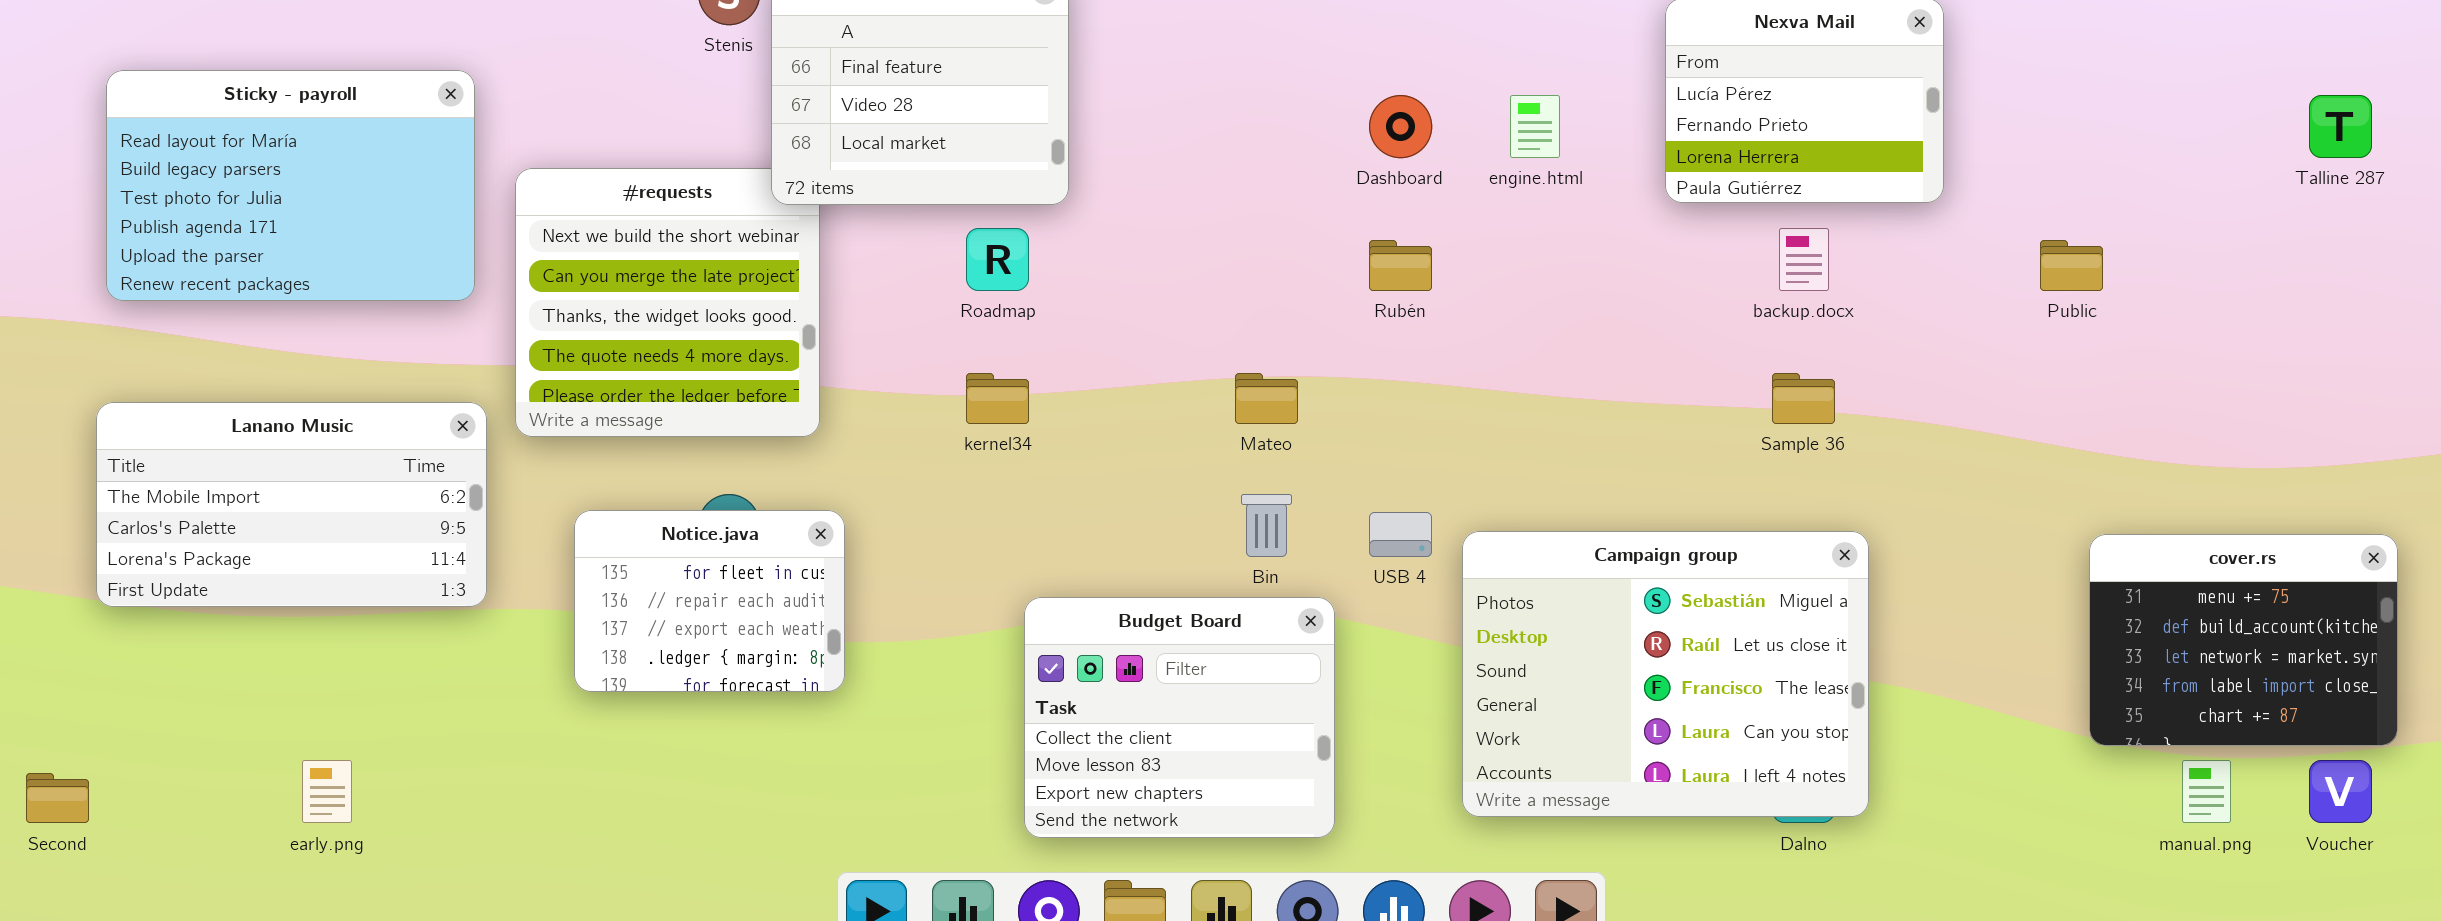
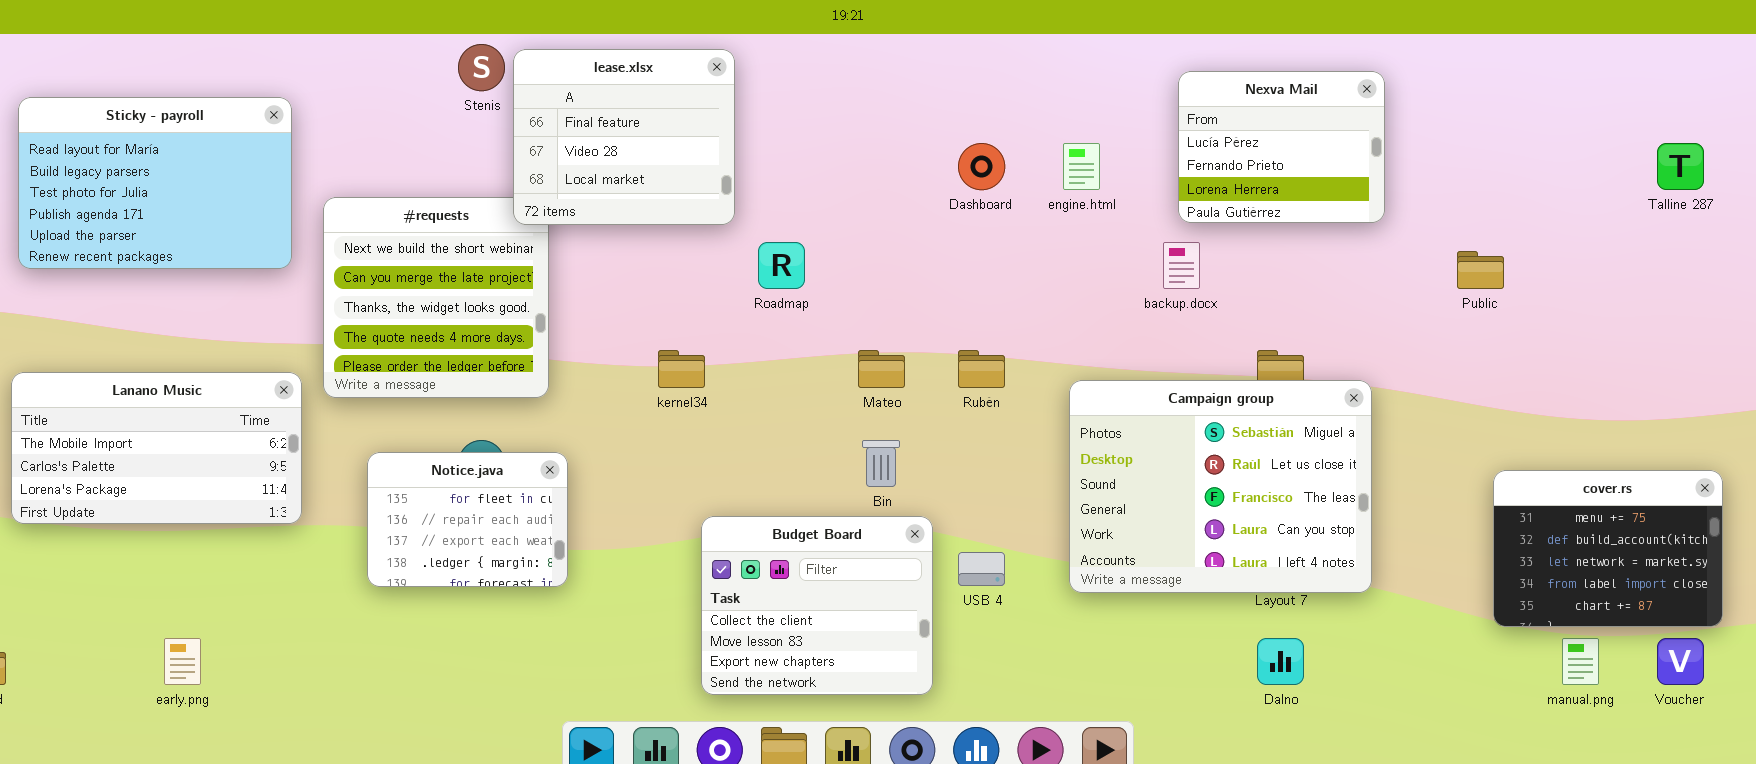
Sticky - payroll: [106,70,475,301] -> [18,97,292,269], moved
Roadmap: [966,228,1029,291] -> [758,242,805,289], moved
backup.docx: [1779,228,1829,291] -> [1163,242,1200,289], moved
Rubén: [1369,240,1432,291] -> [958,350,1005,388], moved
USB 4: [1369,512,1432,557] -> [958,552,1005,586], moved
Campaign group: [1462,531,1869,817] -> [1069,380,1372,593], moved

